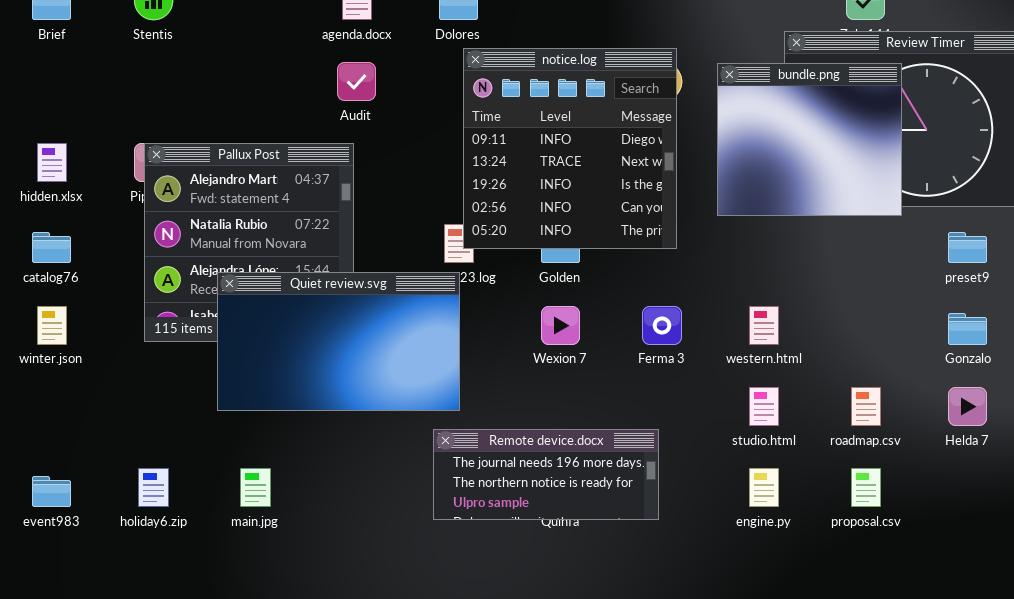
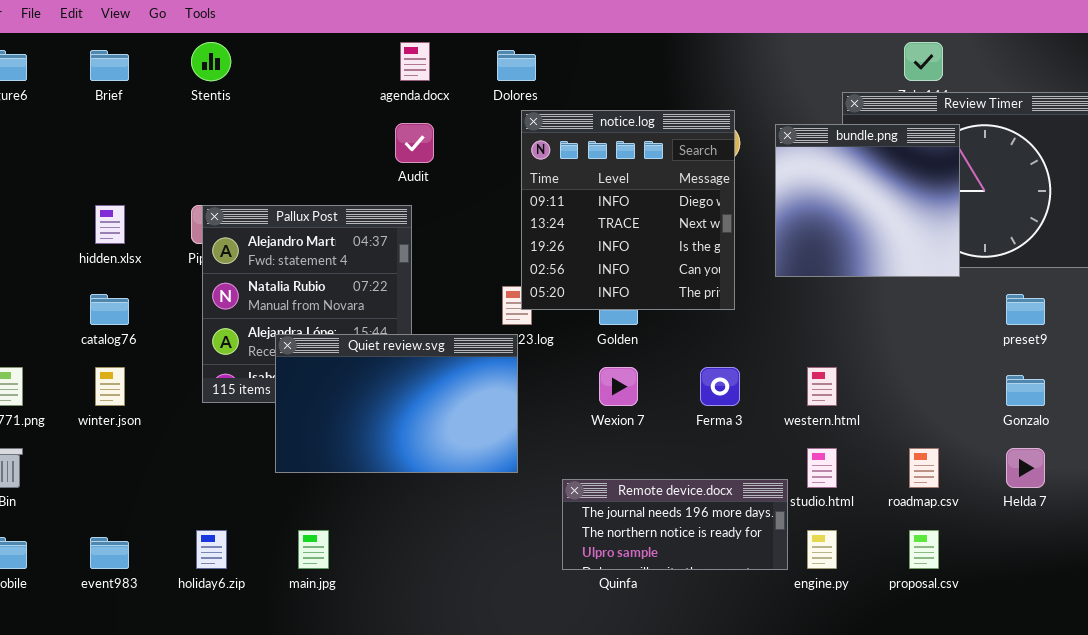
Remote device.docx: [433,429,659,520] -> [562,479,788,570], moved

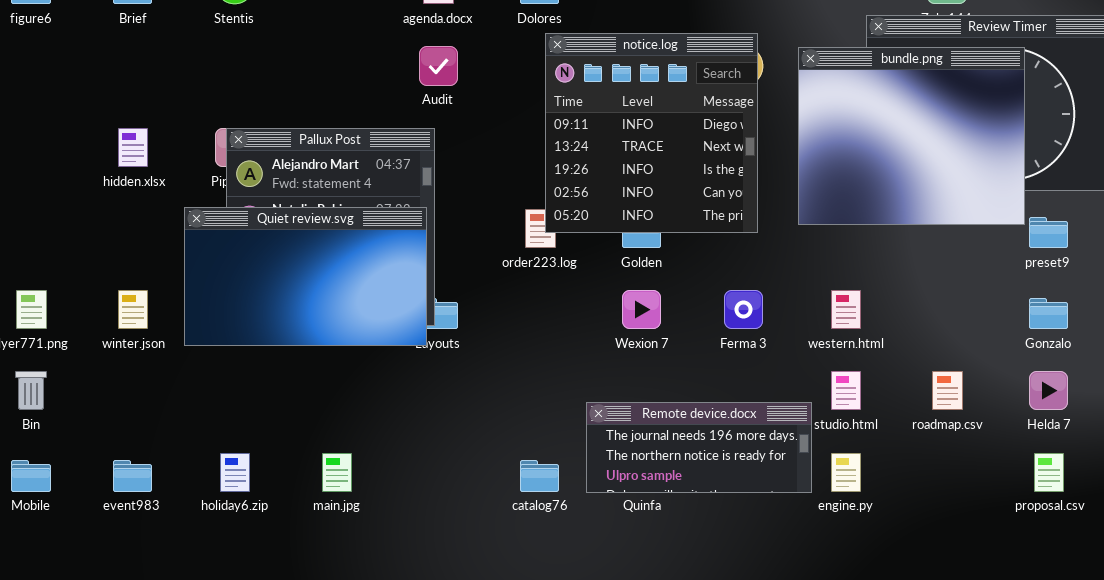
bundle.png: [775,124,960,277] -> [798,47,1025,225], resized
catalog76: [90,294,129,325] -> [520,460,559,492], moved
Quiet review.svg: [275,334,518,473] -> [184,207,427,346], moved
proposal.csv: [909,530,939,569] -> [1034,453,1064,492], moved

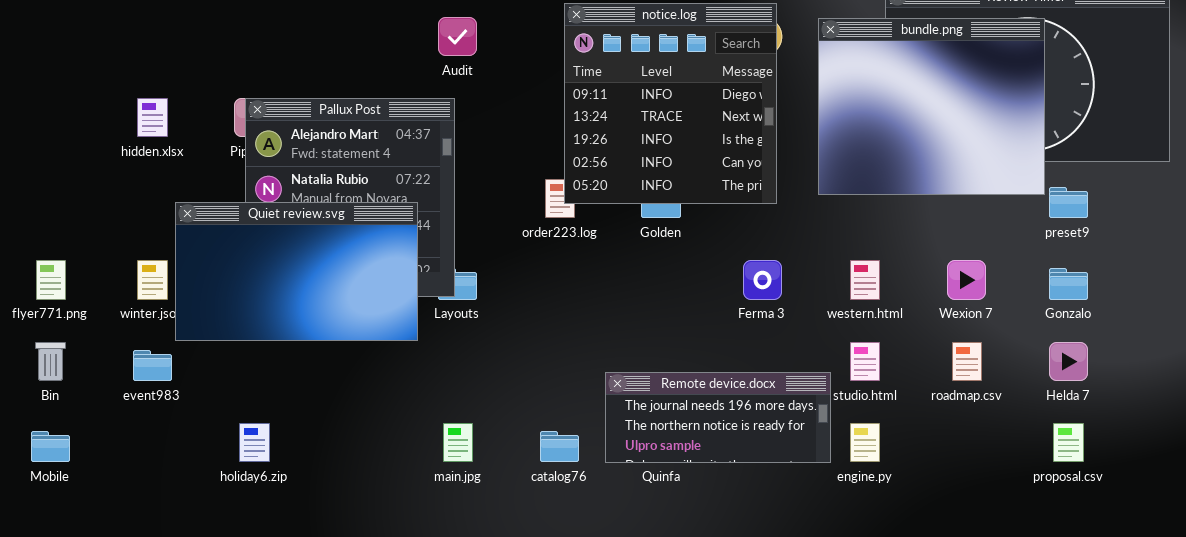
Quiet review.svg: [184,207,427,346] -> [175,202,418,341], moved
Wexion 7: [622,290,661,329] -> [947,260,986,300], moved
main.jpg: [322,453,352,492] -> [443,423,473,462], moved
event983: [113,460,152,492] -> [133,350,172,381], moved

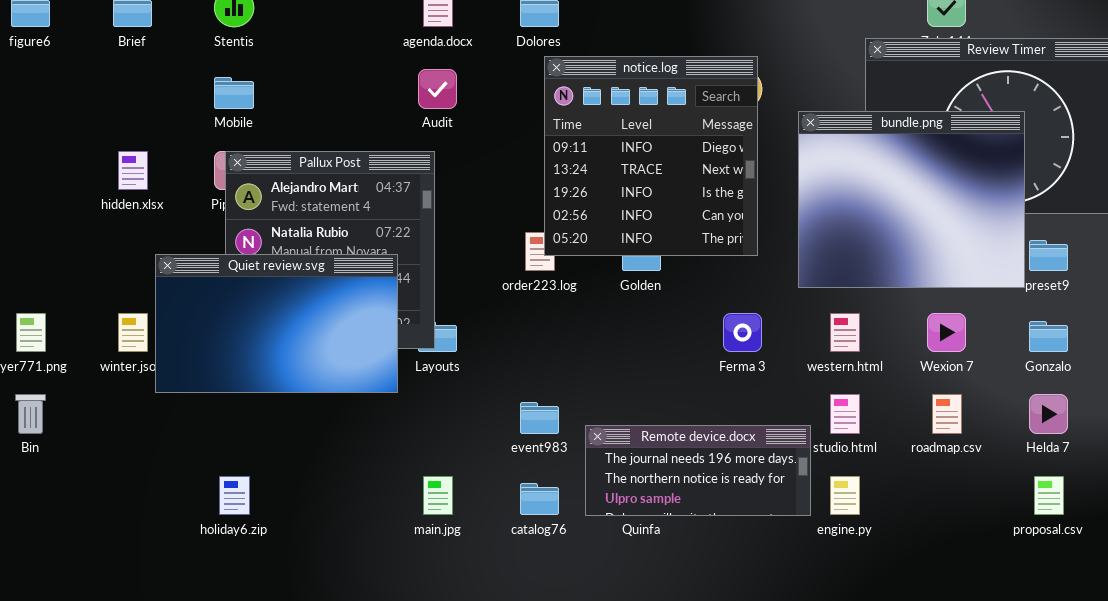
bundle.png: [818,18,1045,195] -> [798,111,1025,288], moved
event983: [133,350,172,381] -> [520,402,559,434], moved
Mobile: [31,431,70,462] -> [214,77,254,109], moved

